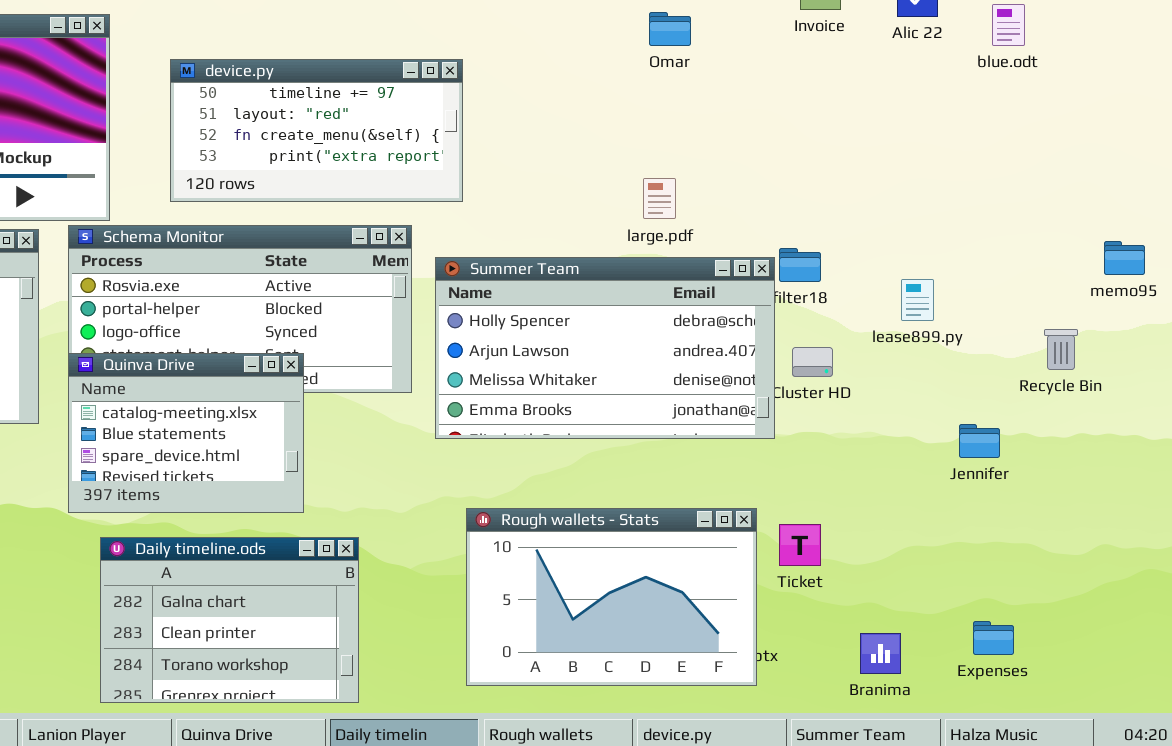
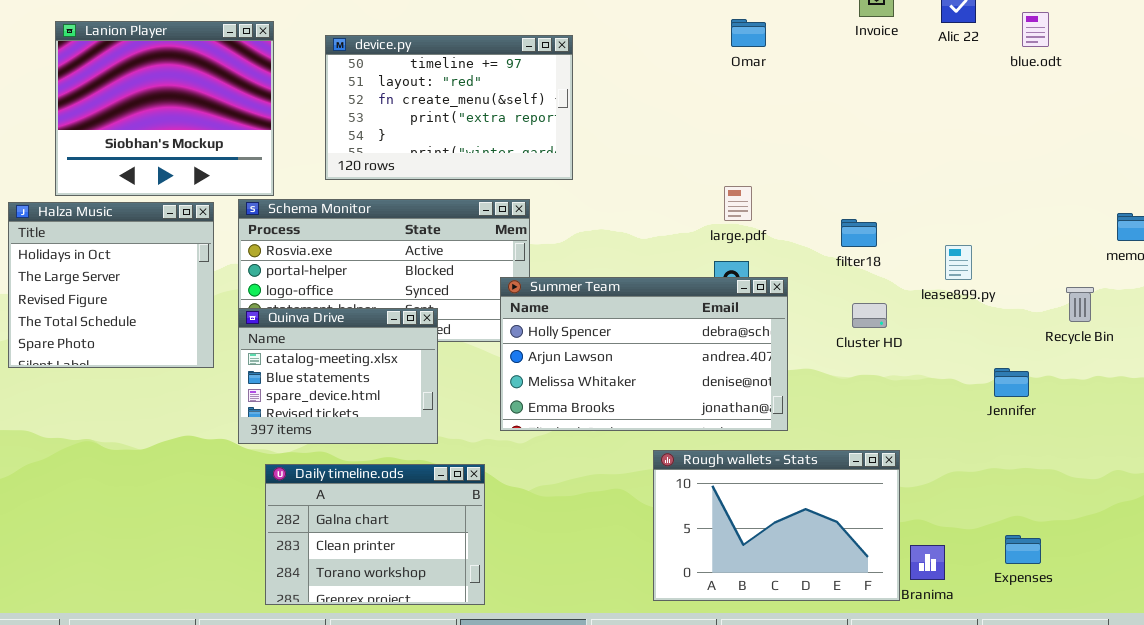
device.py: [170,59,463,202] -> [325,35,573,180], resized
large.pdf: [643,178,676,219] -> [724,186,752,221], moved
Summer Team: [435,257,775,439] -> [500,277,788,431], moved
Rough wallets - Stats: [466,508,757,686] -> [653,450,900,601], moved

